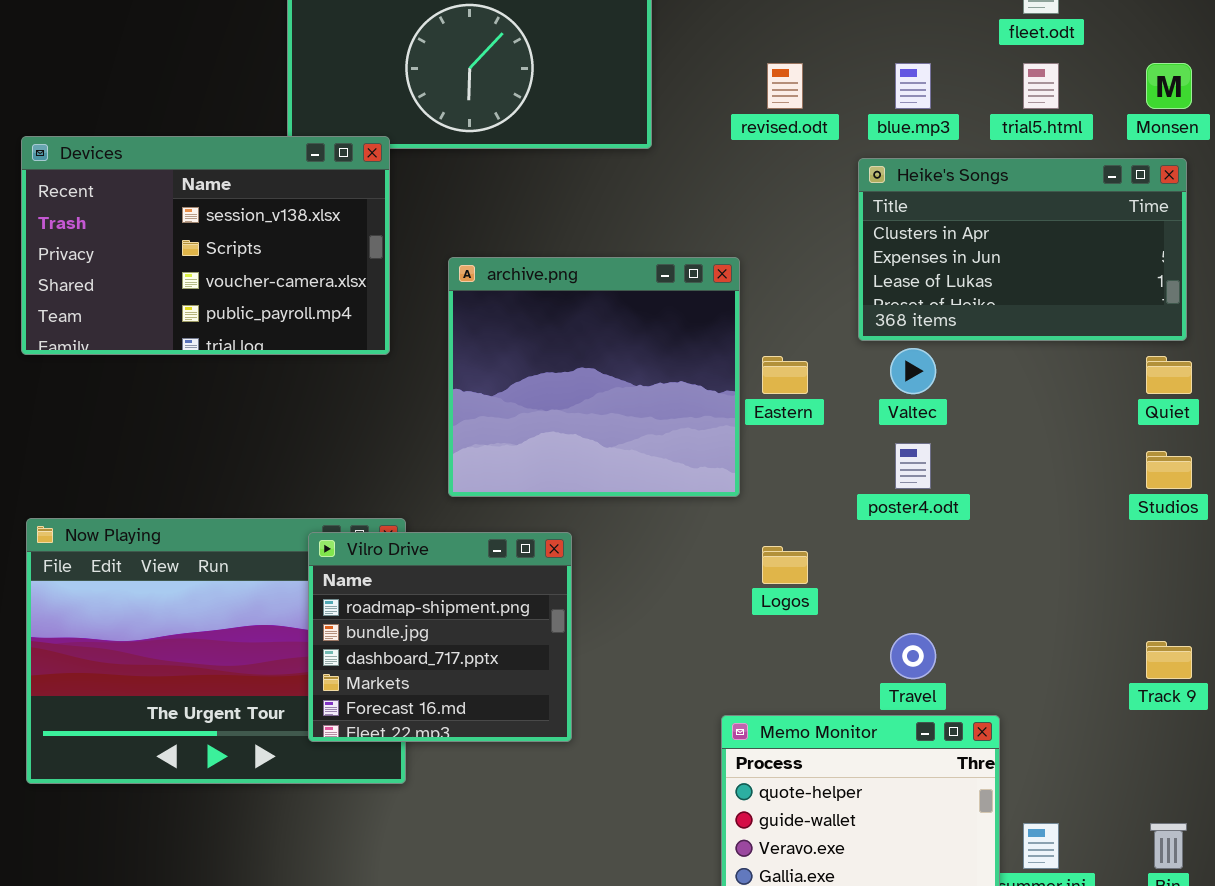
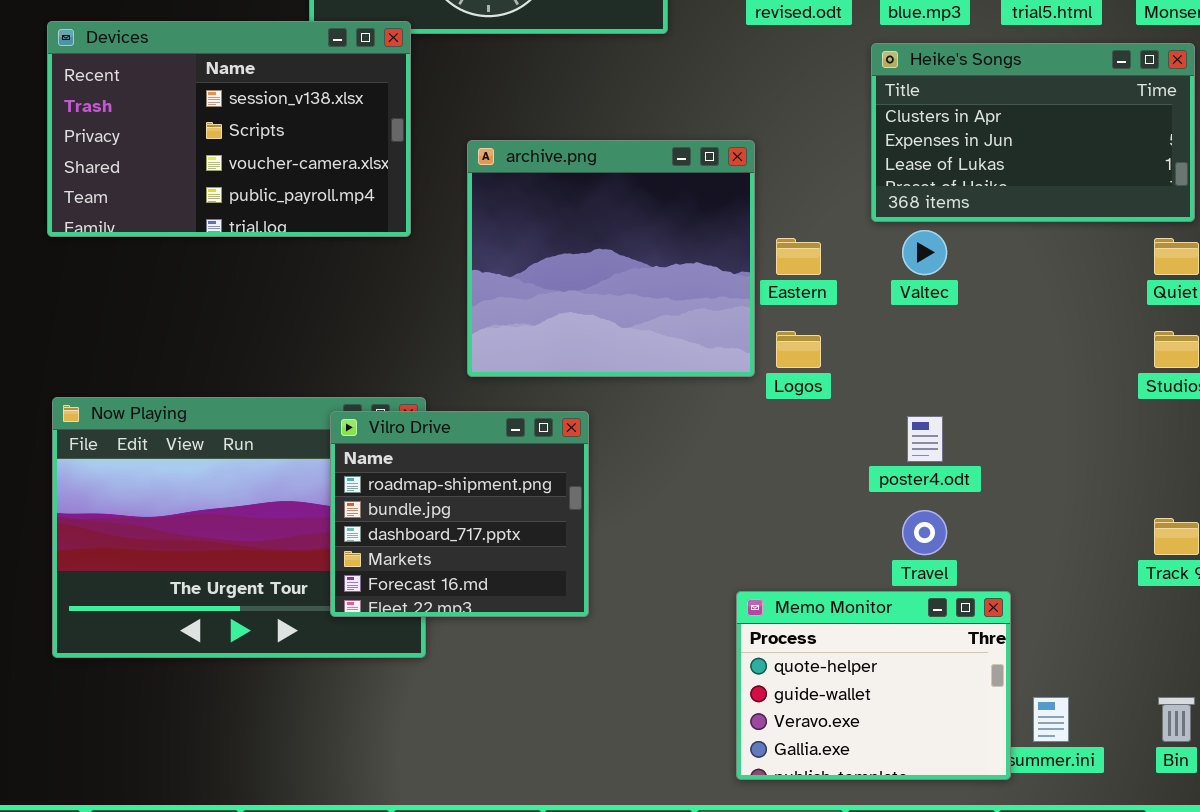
poster4.odt: [895,443,931,489] -> [907,416,943,462], moved
Logos: [762,546,808,584] -> [776,331,821,368], moved

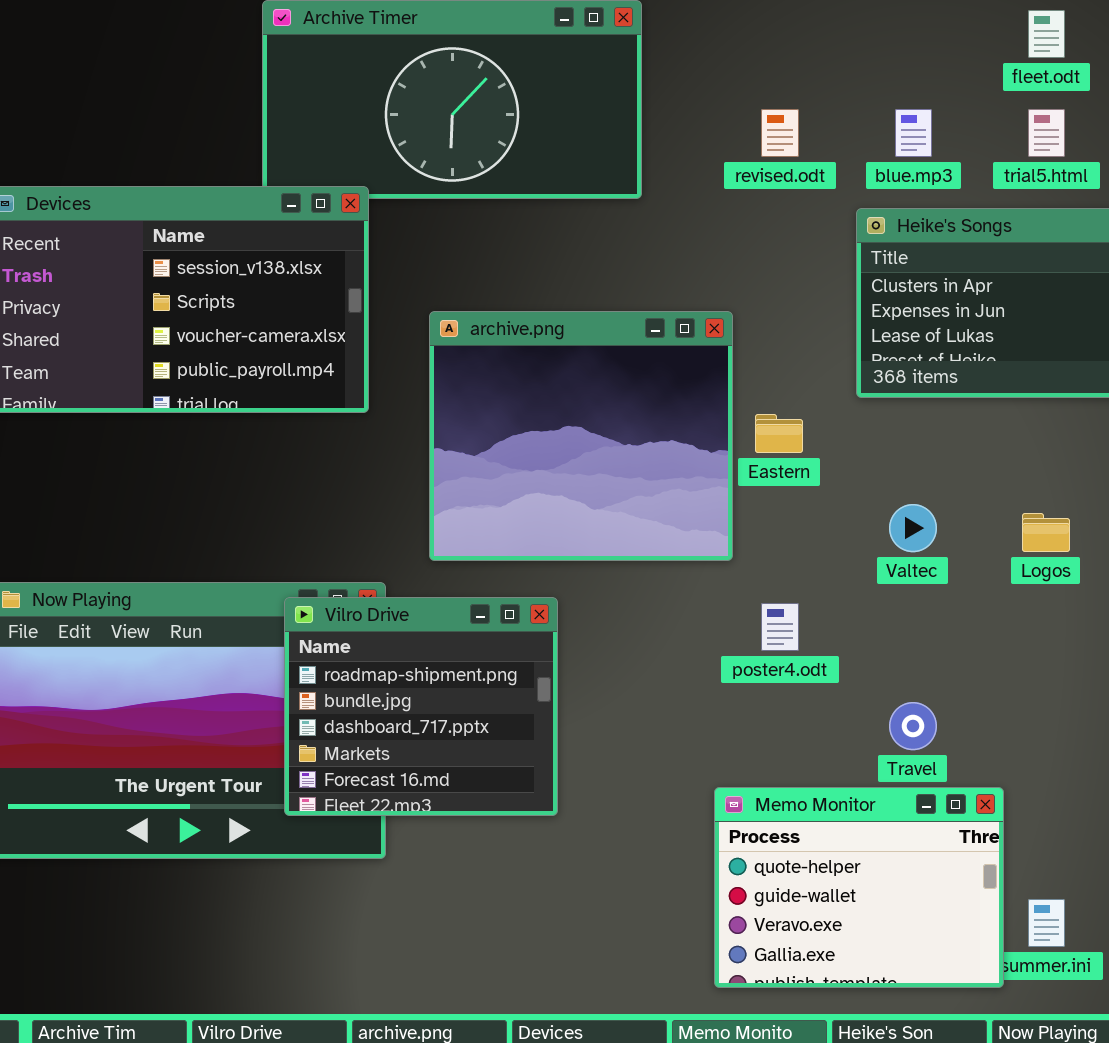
Valtec: [902,230,947,275] -> [889,504,937,552], moved
Logos: [776,331,821,368] -> [1022,513,1070,552], moved
poster4.odt: [907,416,943,462] -> [761,603,799,651], moved

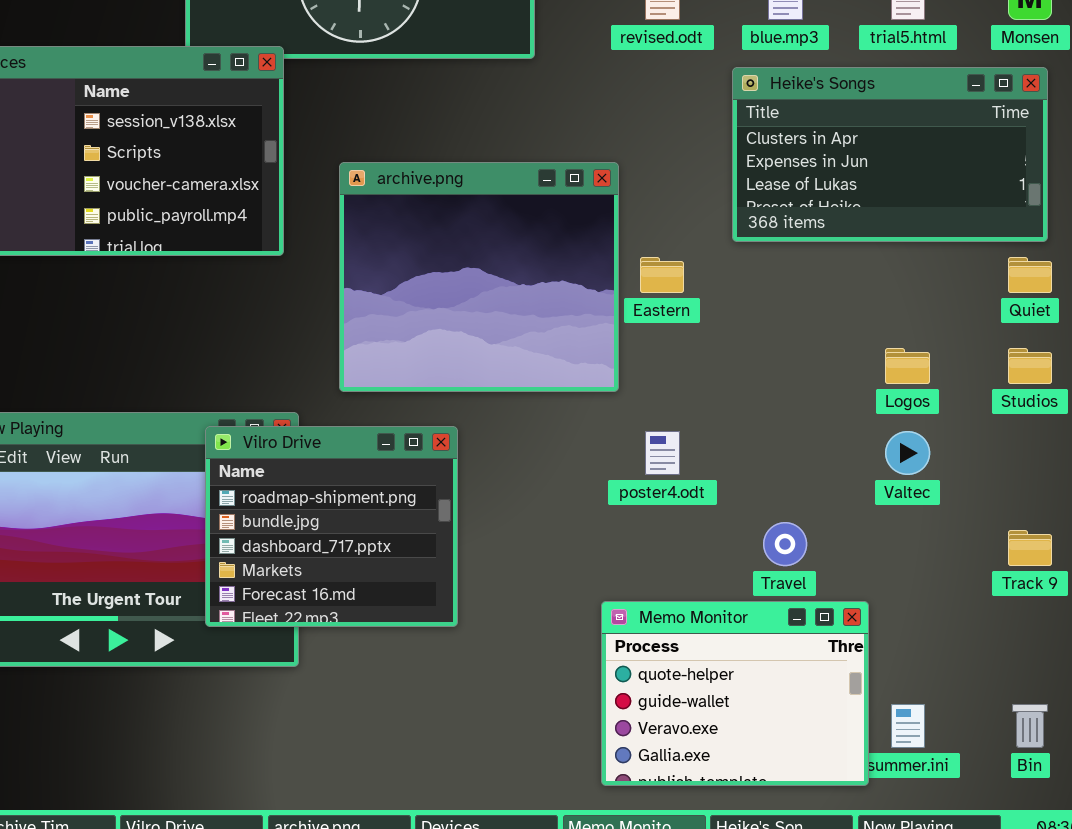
Valtec: [889,504,937,552] -> [885,431,930,475], moved

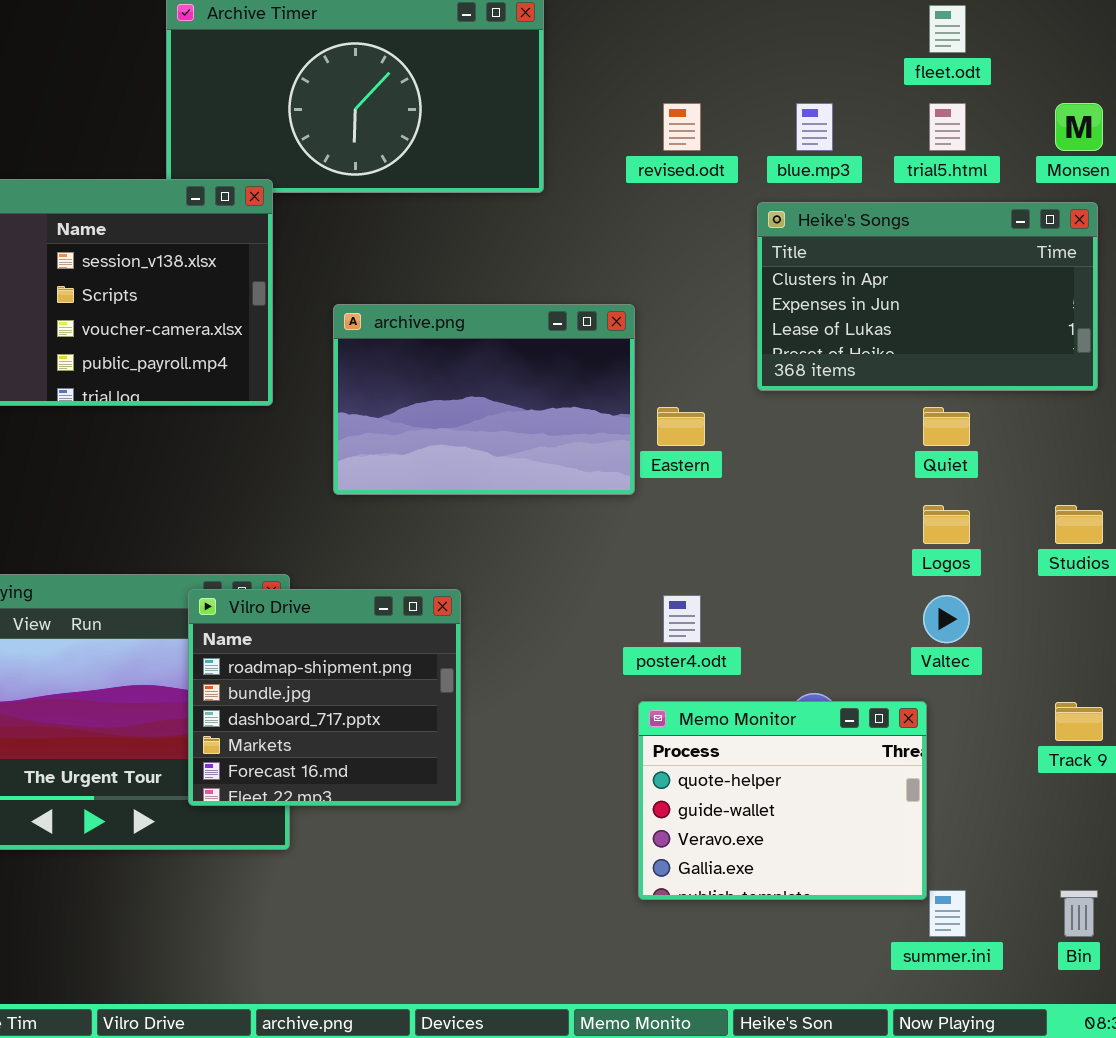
archive.png: [339,162,619,392] -> [333,304,635,495], resized
Quiet: [1008,257,1052,293] -> [923,407,970,446], moved
Memo Monitor: [601,601,869,786] -> [638,701,927,900], moved

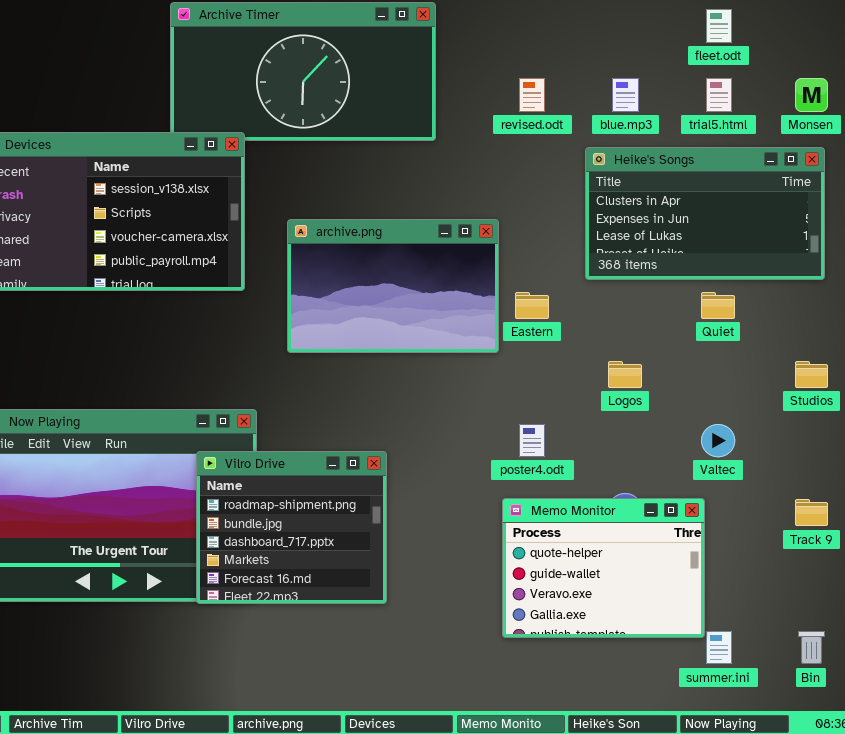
Logos: [923,505,970,544] -> [608,361,642,388], moved
Vilro Drive: [188,589,461,806] -> [196,451,387,604], moved

